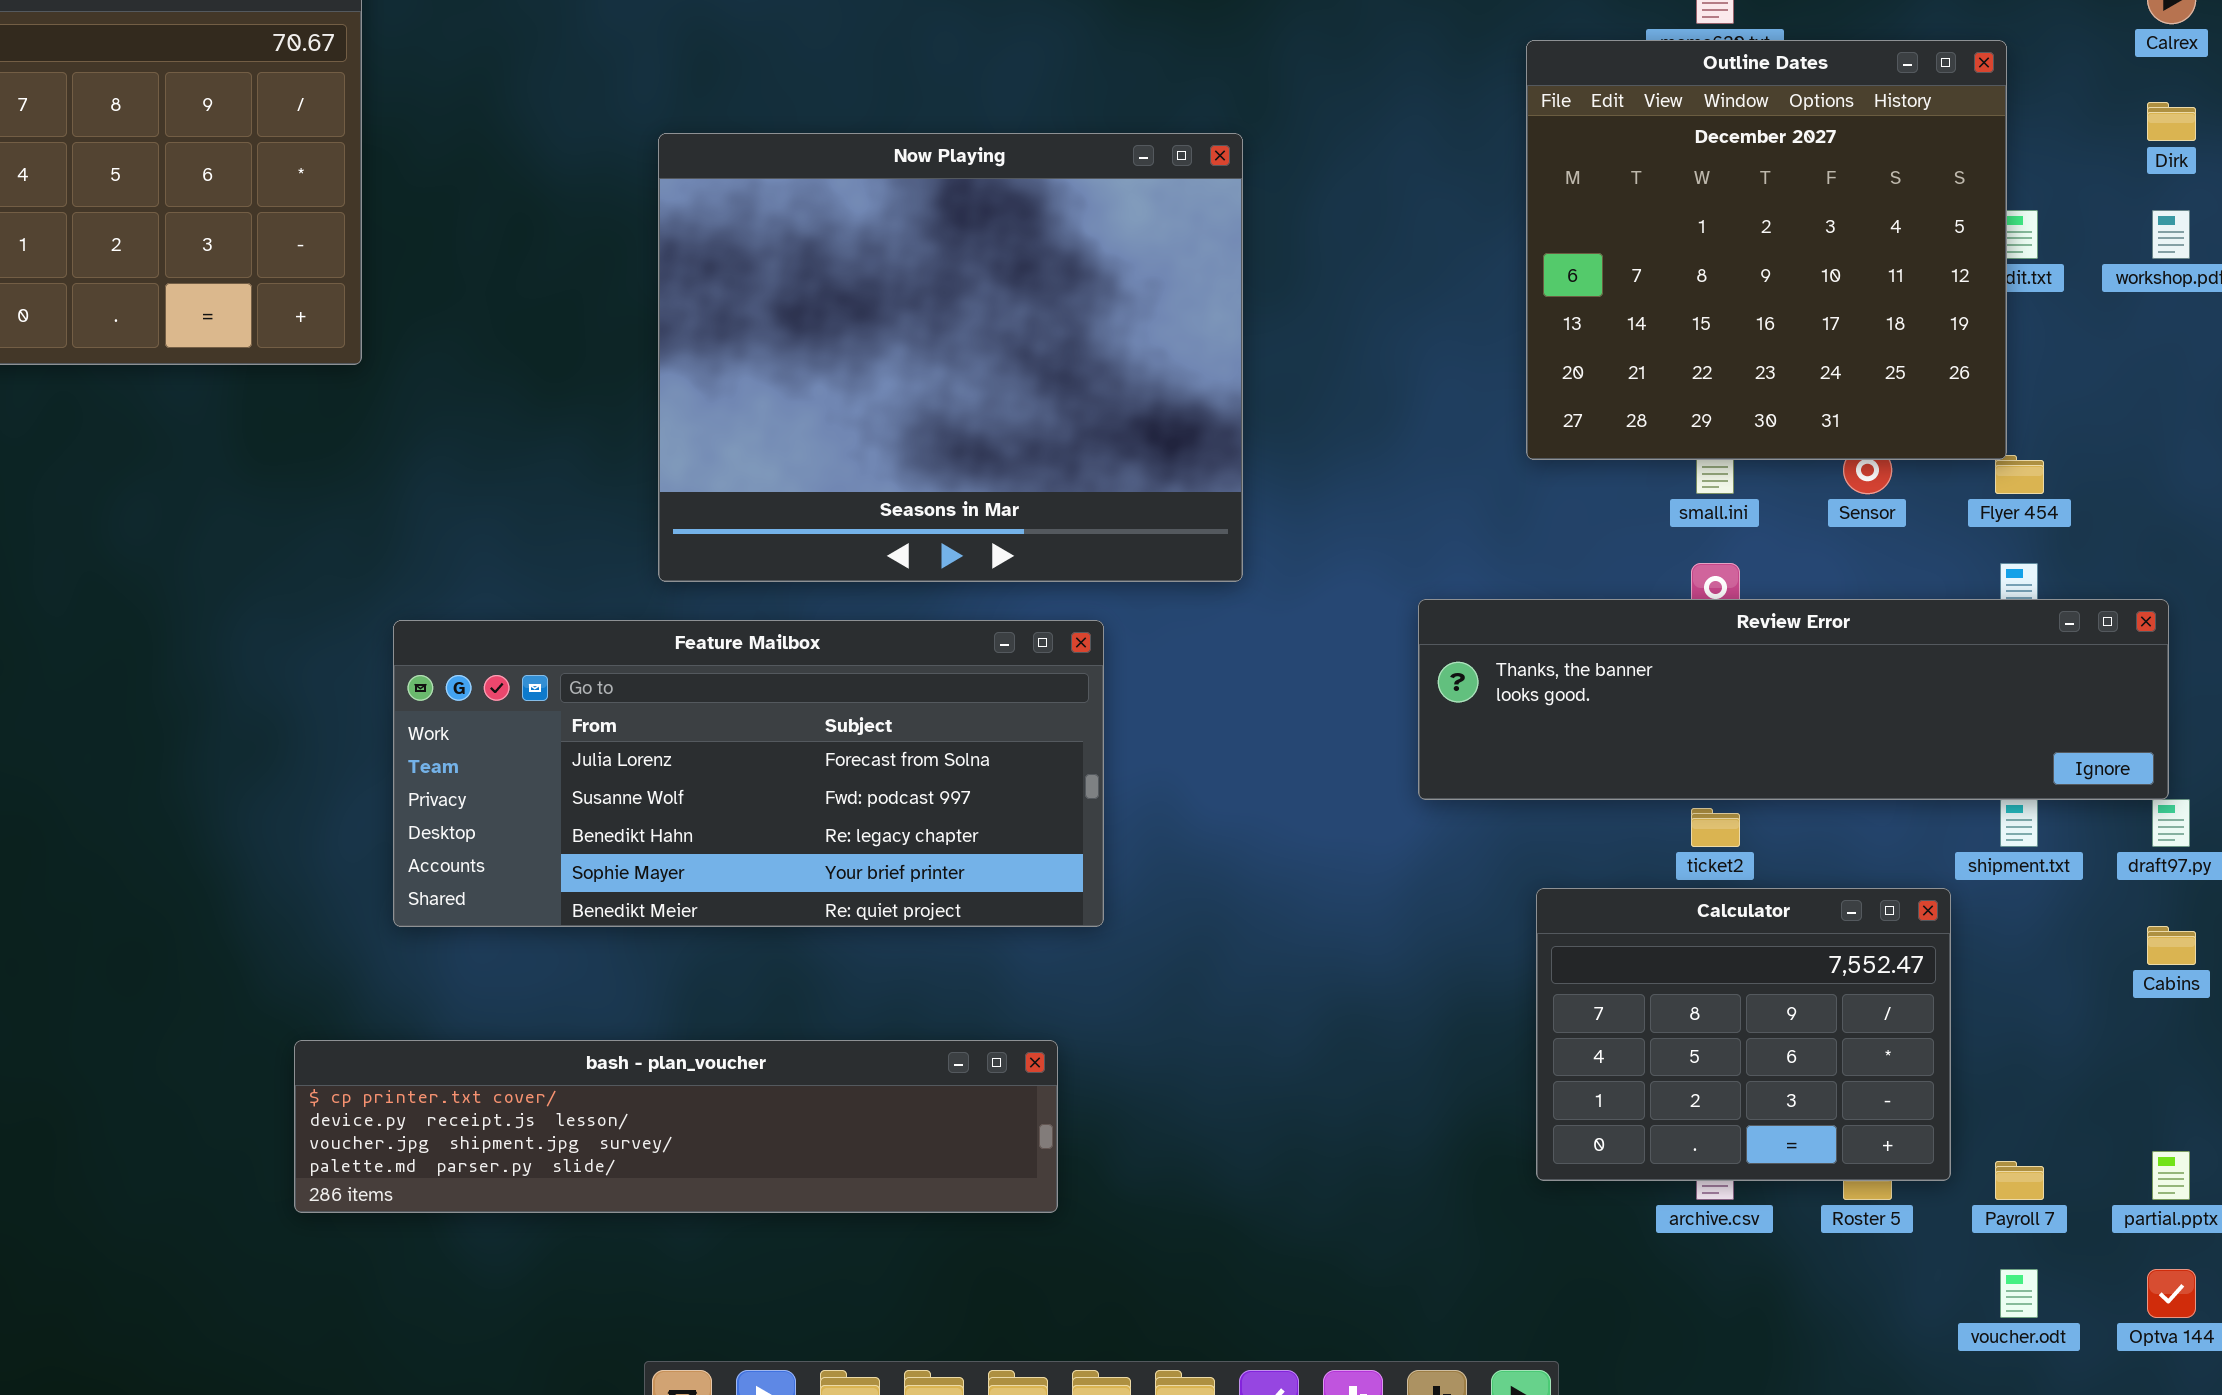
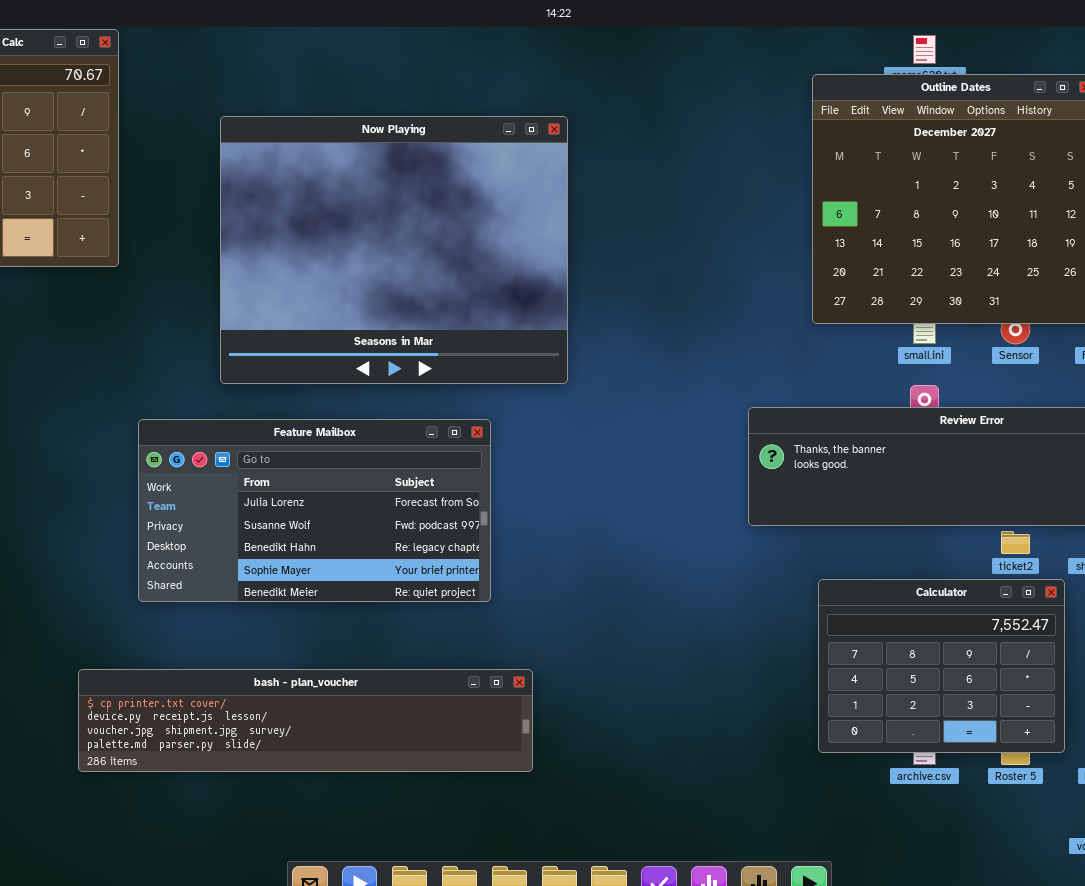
Now Playing: [658,133,1243,582] -> [220,116,568,384], moved
Feature Mailbox: [393,620,1104,927] -> [138,419,491,602], resized
ticket2: [1691,808,1740,847] -> [1001,531,1030,554], moved

